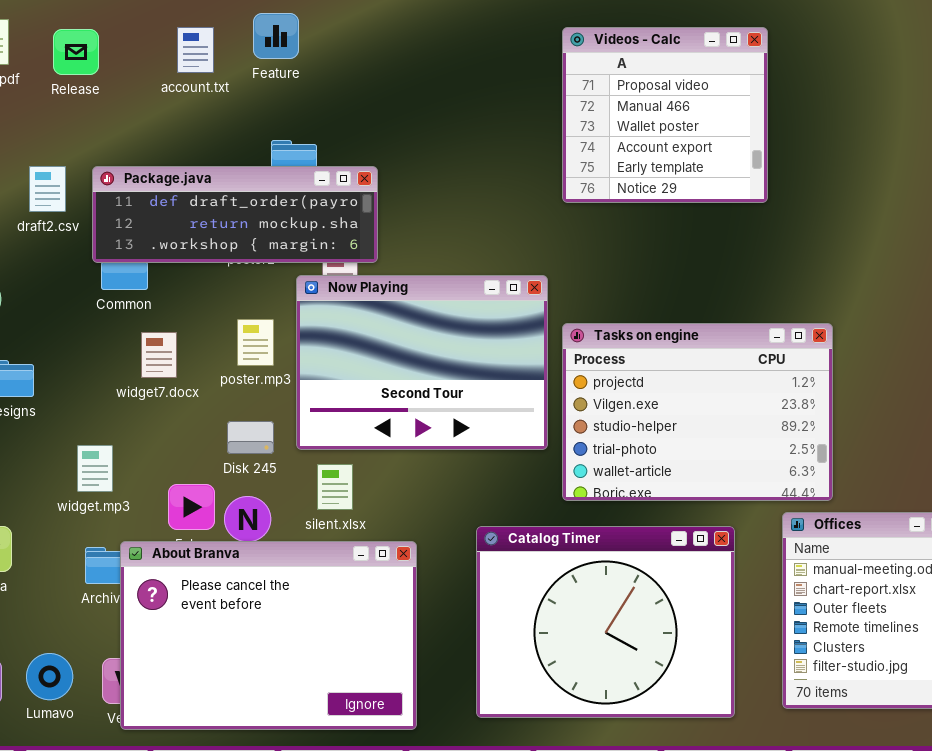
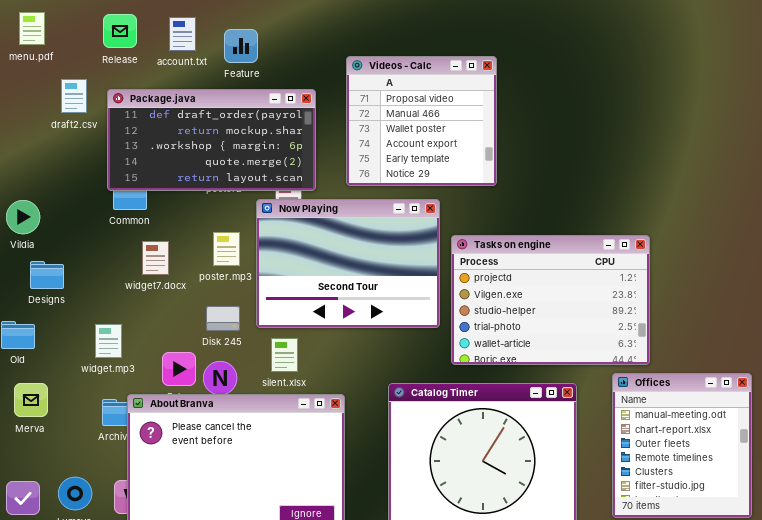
Feature: [253,13,299,59] -> [224,29,258,63], moved
Videos - Calc: [562,27,768,203] -> [346,56,497,186], moved
Release: [53,29,99,75] -> [103,14,137,48], moved
draft2.csv: [29,166,66,212] -> [61,79,87,113], moved
Package.java: [92,166,378,263] -> [107,89,316,191], resized

